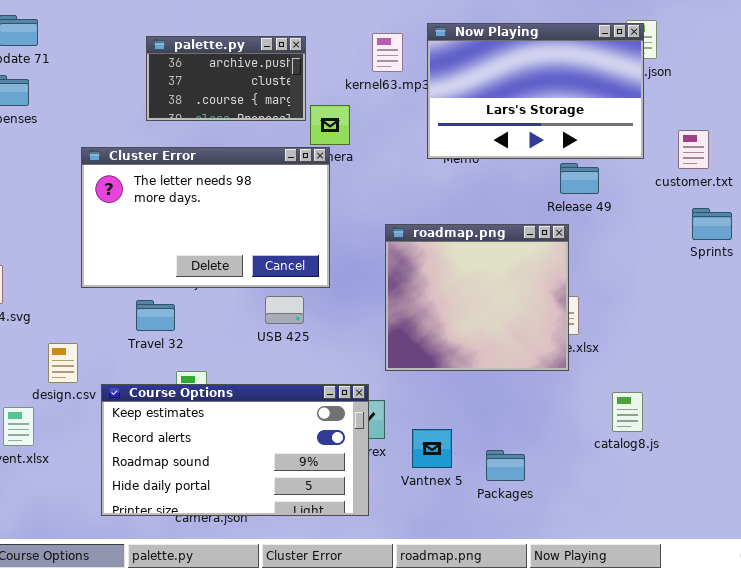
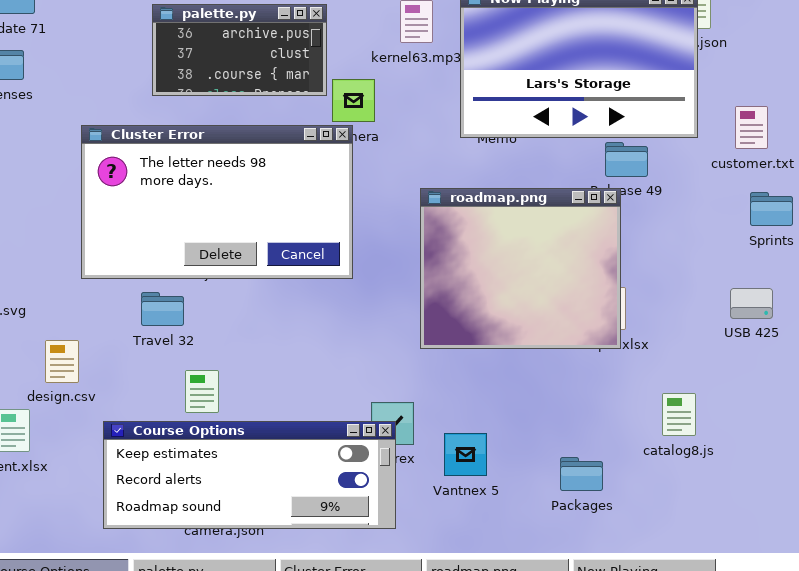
roadmap.png: [385,224,569,371] -> [420,188,621,349], moved
USB 425: [265,296,304,324] -> [730,288,773,319], moved
Course Options: [101,384,369,516] -> [103,421,396,529], resized
Packages: [486,450,525,481] -> [560,457,603,491], moved

